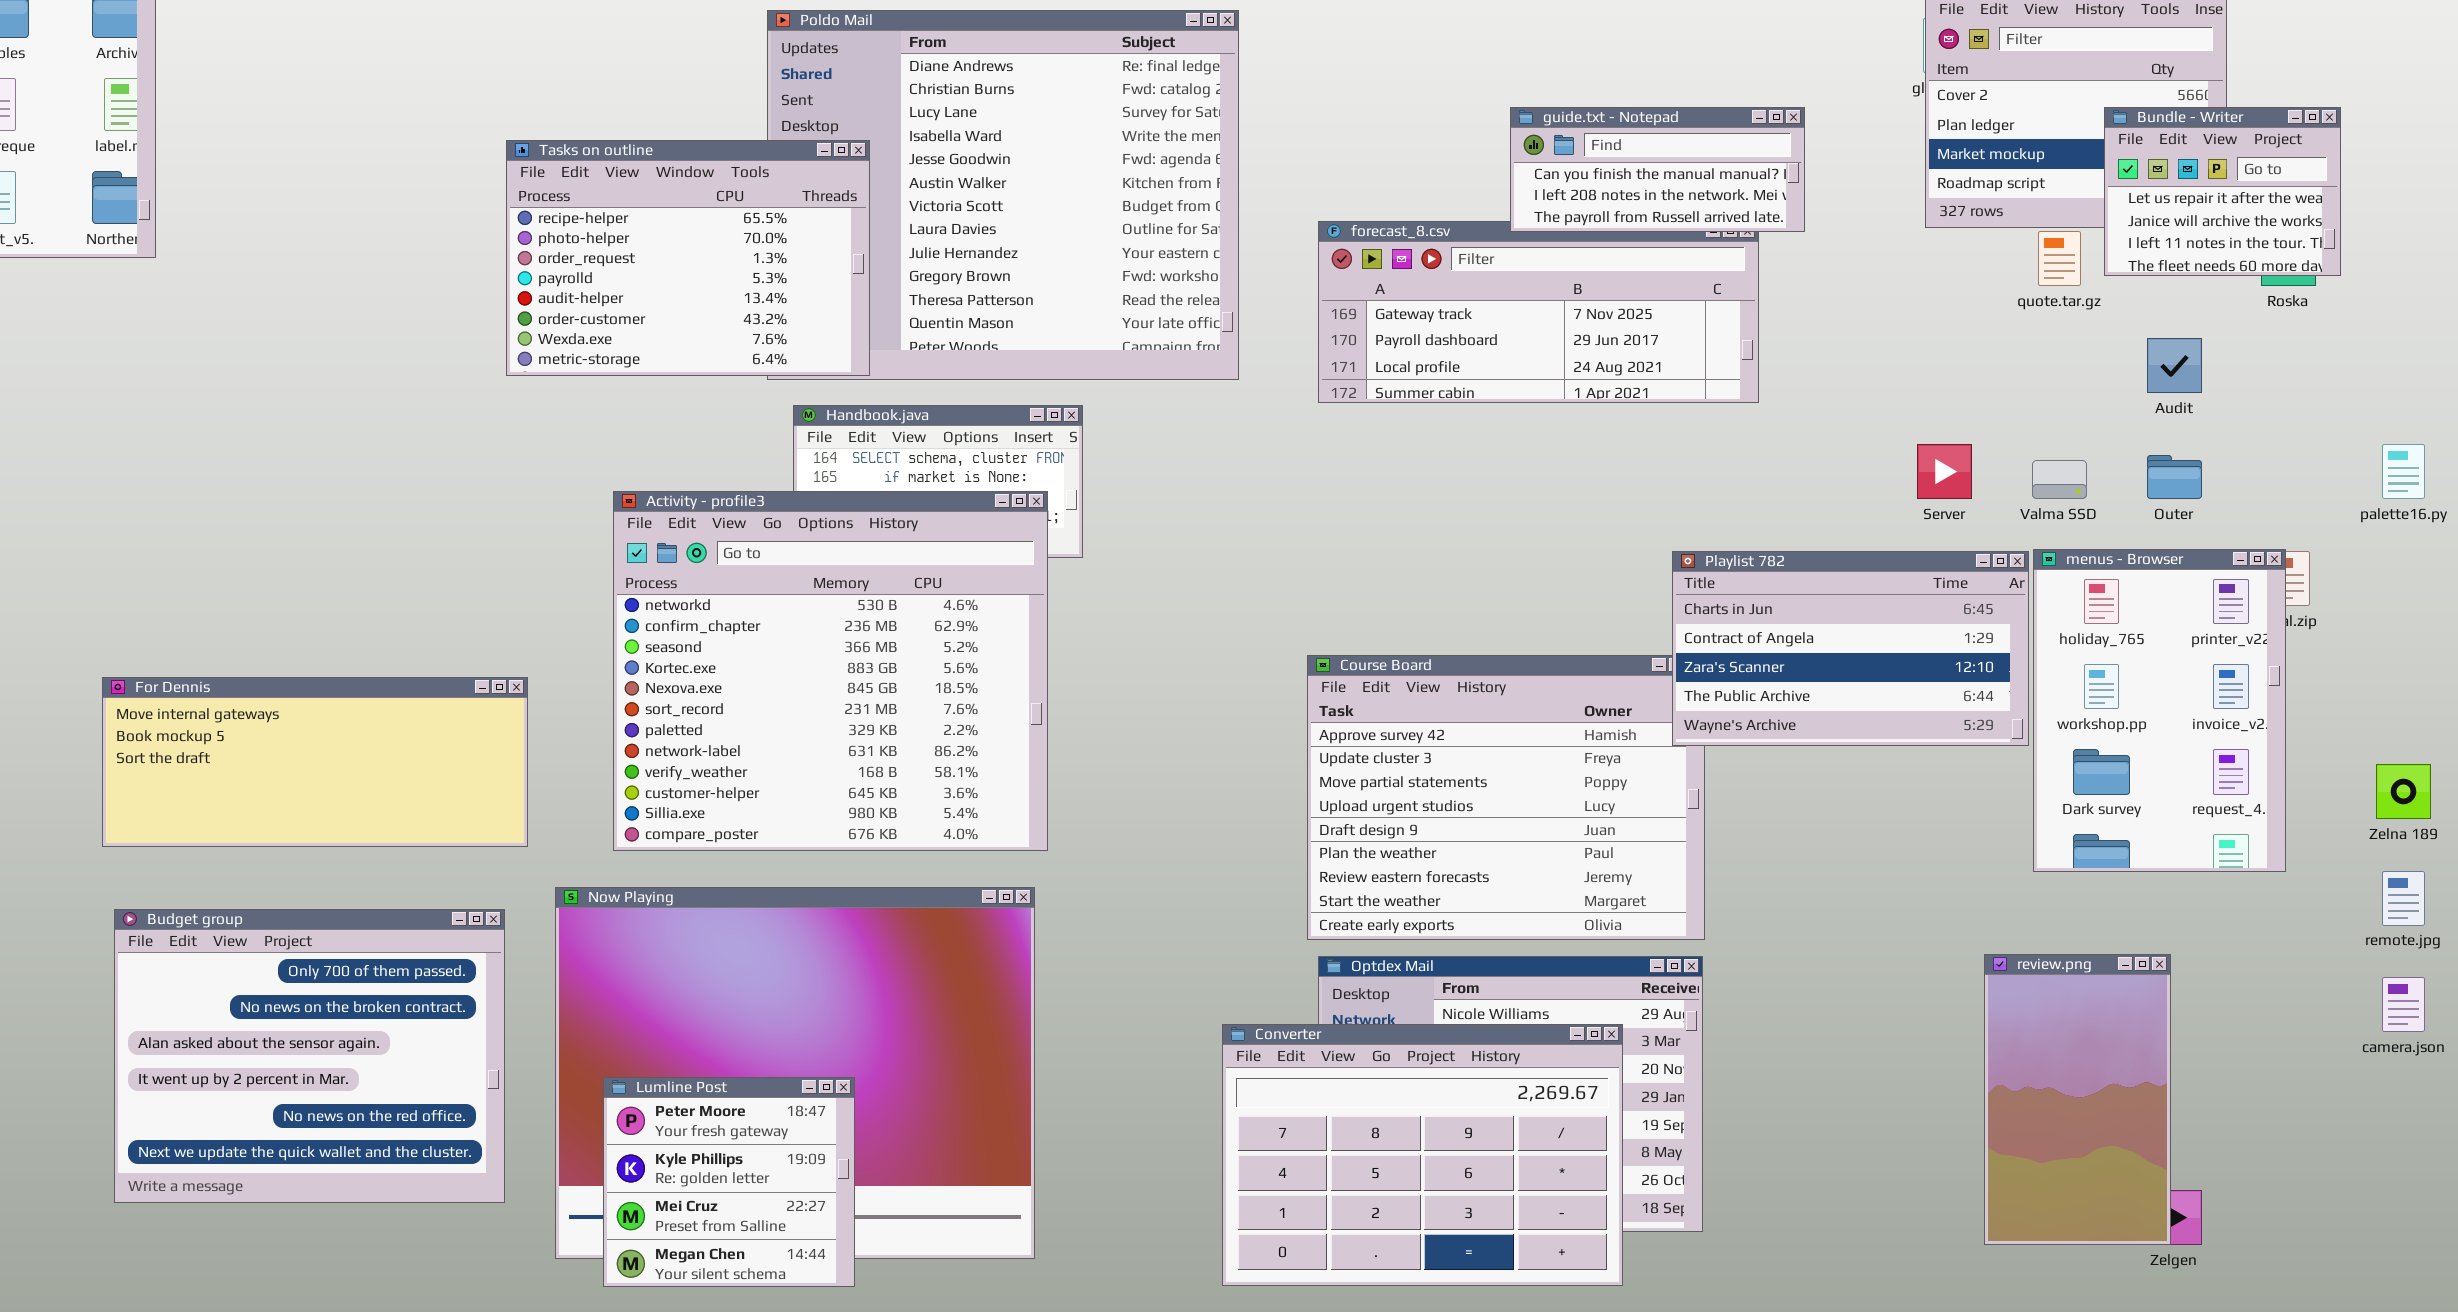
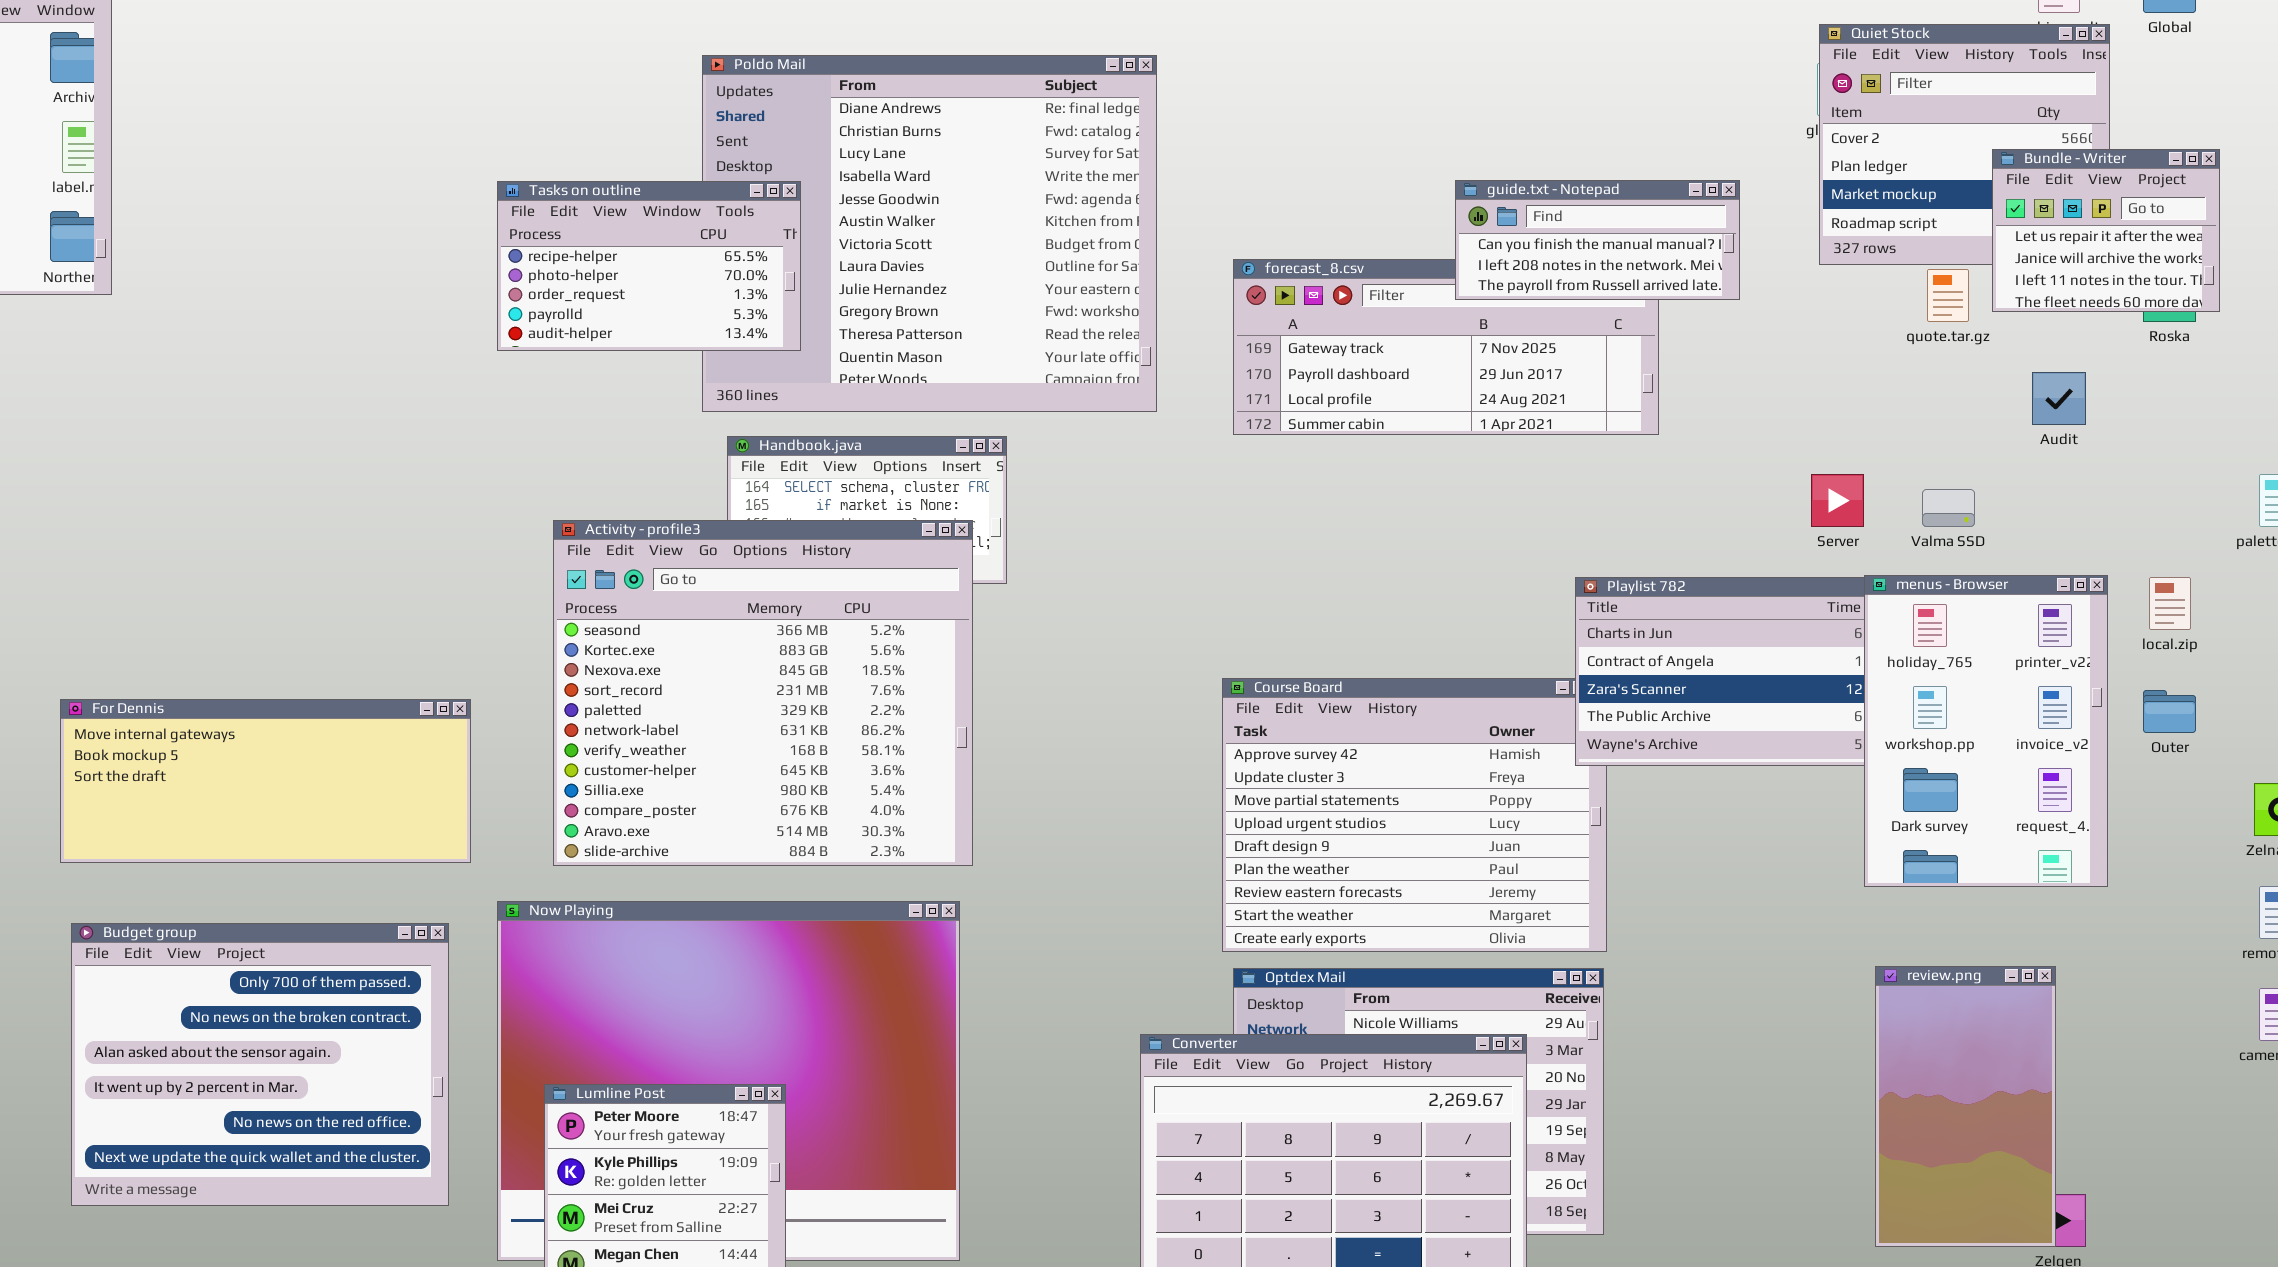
guide.txt - Notepad: [1510,107,1805,232] -> [1455,180,1740,300], moved
Tasks on outline: [506,140,870,376] -> [497,181,801,351], resized
Outer: [2147,455,2202,499] -> [2143,690,2196,733], moved
Activity - profile3: [613,491,1048,851] -> [553,520,973,866], scrolled down 2 rows
menus - Browser: [2033,549,2286,872] -> [1864,575,2108,887], moved

